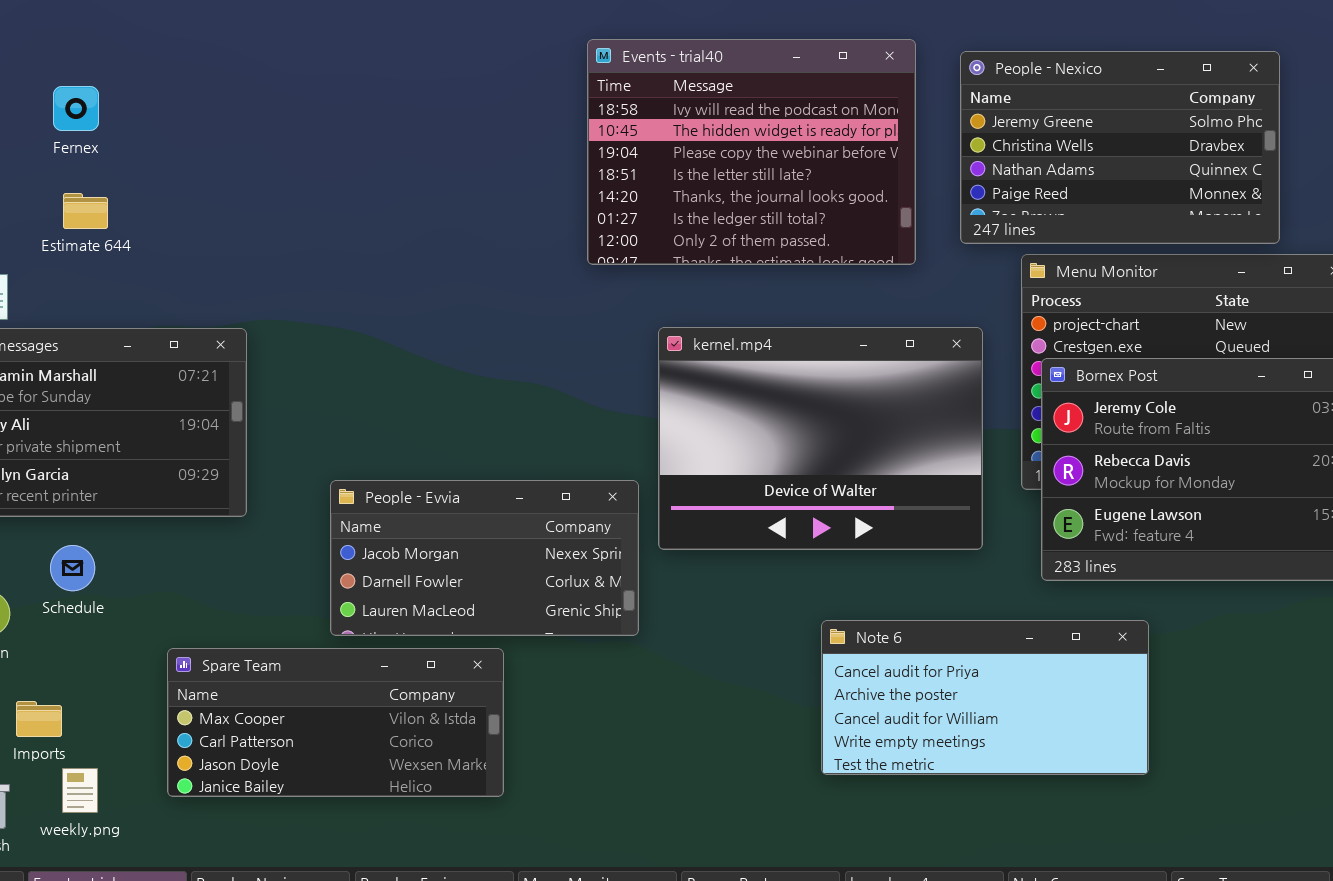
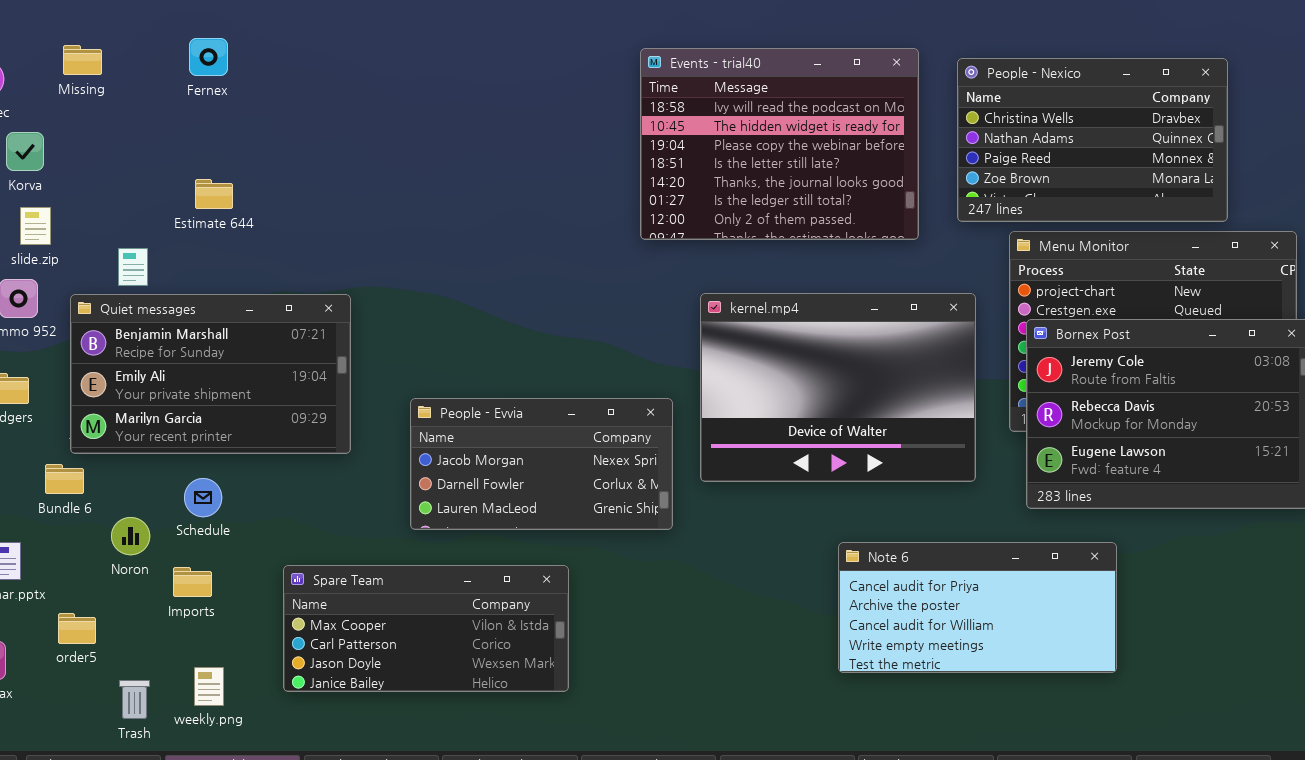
People - Nexico: [960,51,1280,244] -> [957,58,1228,222], scrolled down 1 row
Fernex: [53,86,99,131] -> [189,38,228,76], moved
People - Evvia: [330,480,639,636] -> [410,398,673,530], moved
Imports: [16,701,62,737] -> [173,567,212,597], moved

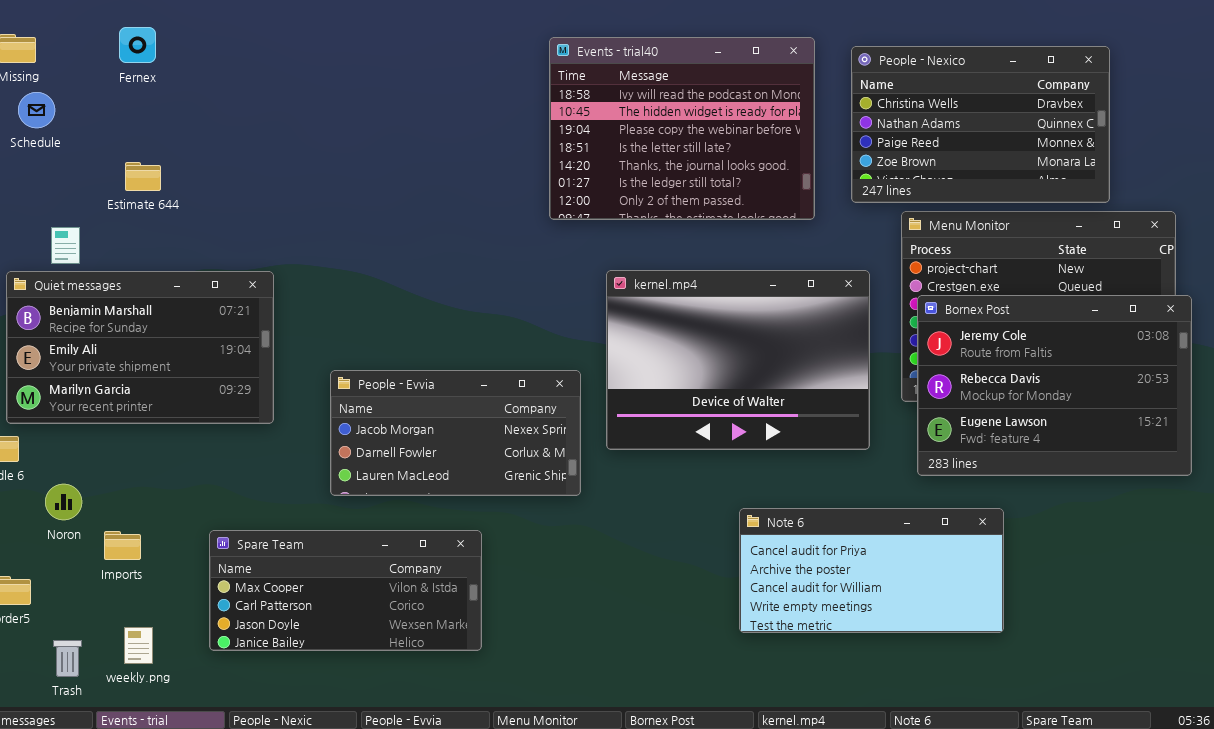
Schedule: [184,478,222,517] -> [18,92,55,128], moved

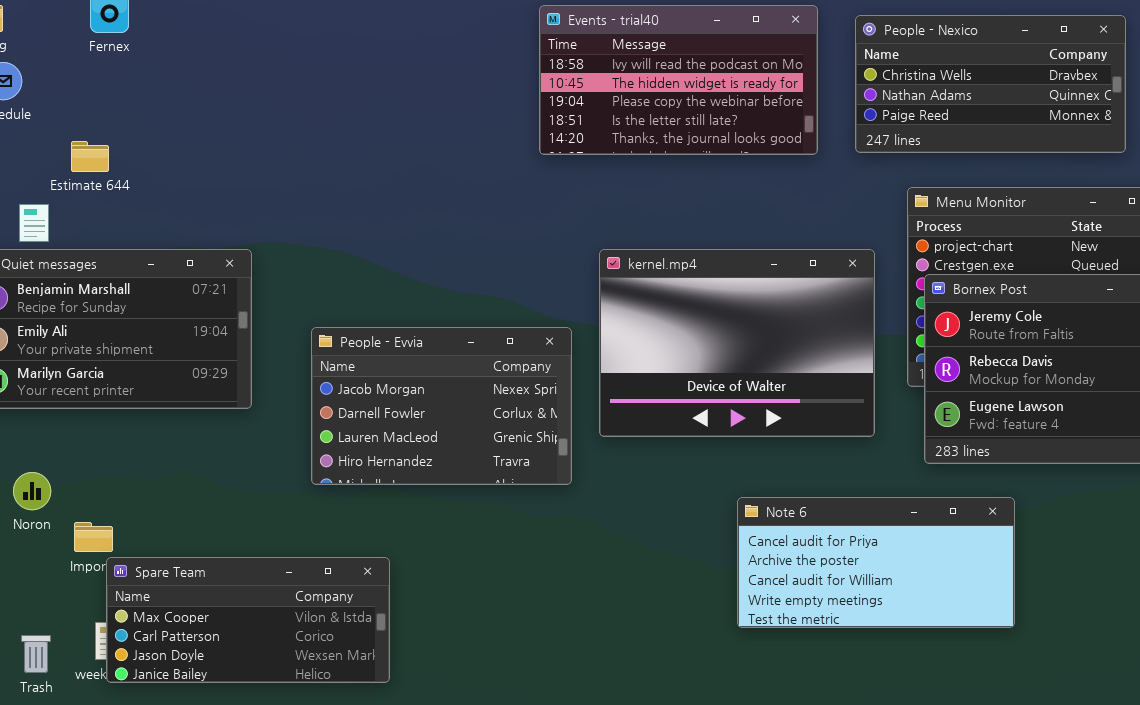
Events - trial40: [549,37,815,220] -> [539,5,818,155], resized
People - Nexico: [851,46,1110,203] -> [855,15,1126,153], resized
Estimate 644: [125,162,161,191] -> [71,141,109,172], moved
People - Evvia: [330,370,581,496] -> [311,327,572,485], resized
Spare Team: [209,530,482,651] -> [106,557,390,683], moved

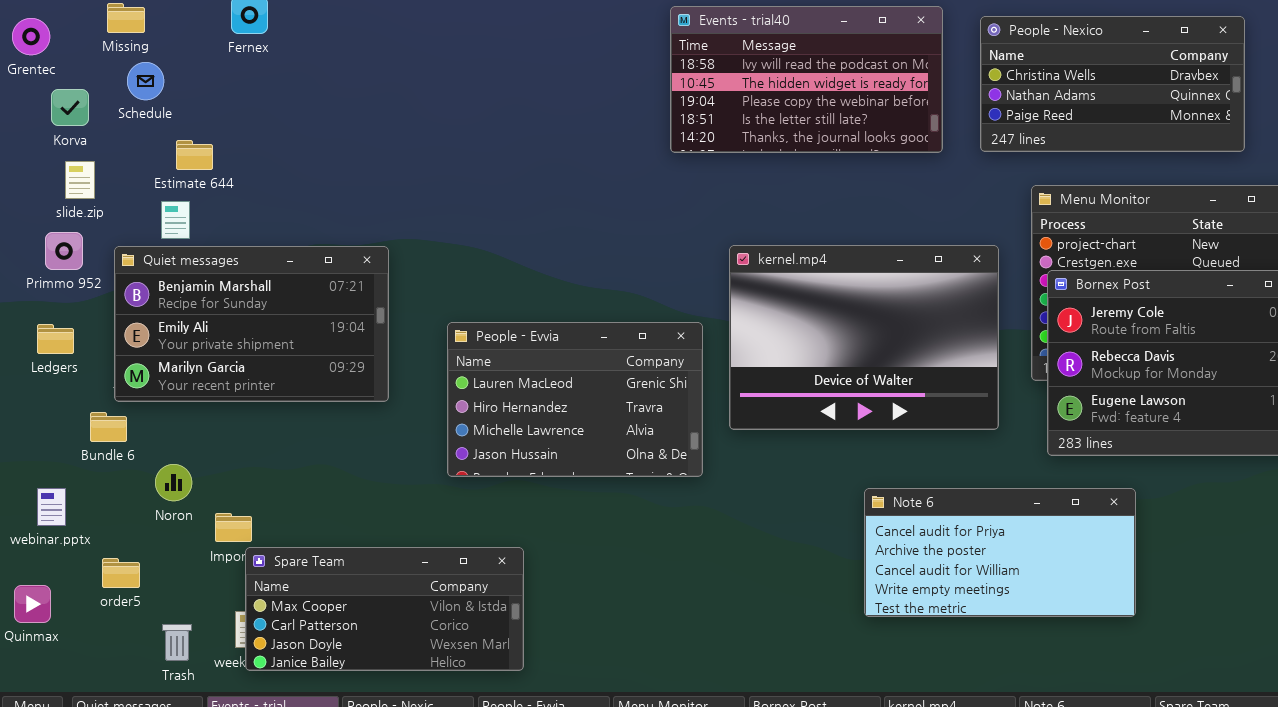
Estimate 644: [71,141,109,172] -> [176,140,213,170], moved
People - Evvia: [311,327,572,485] -> [447,322,703,477], scrolled down 2 rows

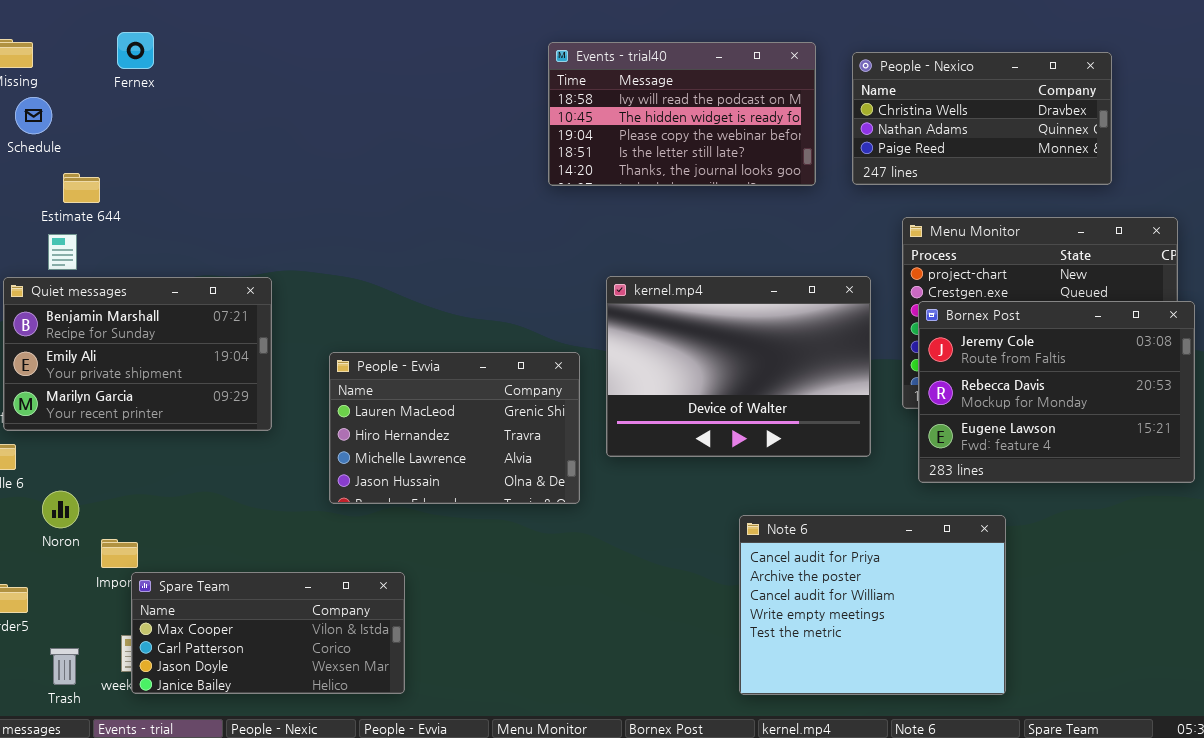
Note 6: [864,488,1136,617] -> [739,515,1006,695], resized

